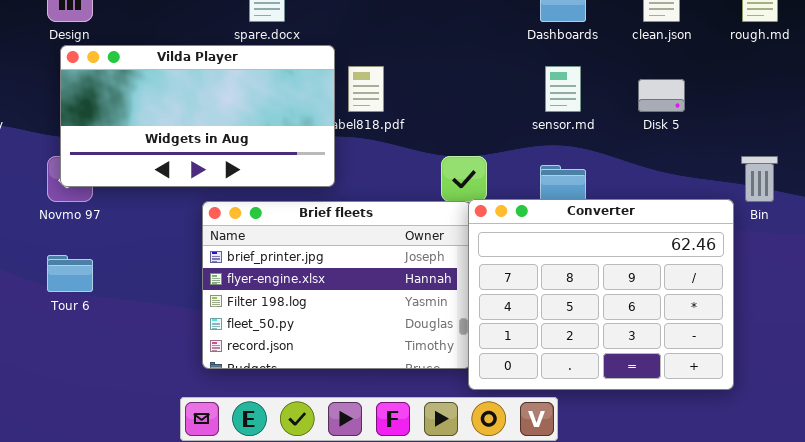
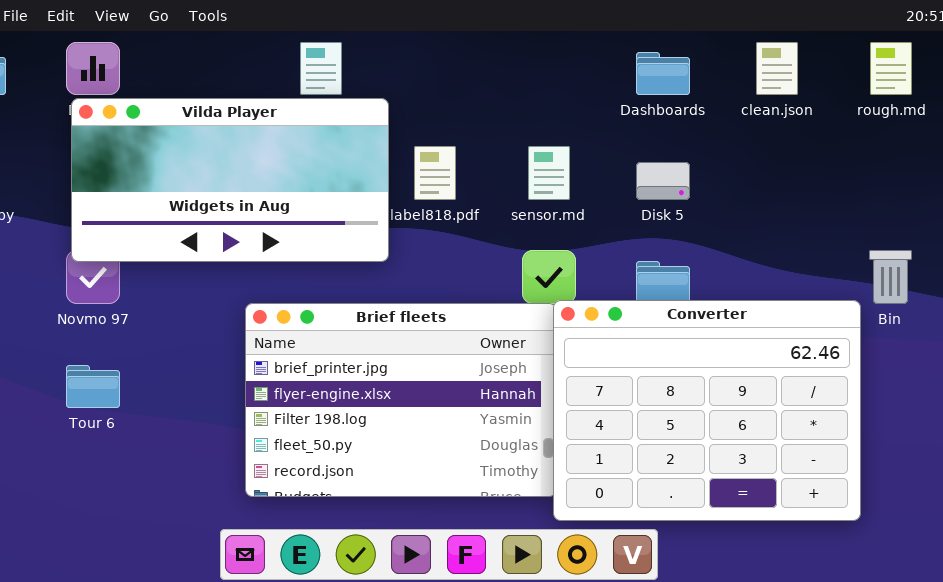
Vilda Player: [60,45,335,187] -> [71,98,389,262], moved
sensor.md: [545,66,581,112] -> [528,146,570,200], moved
Disk 5: [638,79,685,112] -> [636,162,690,200], moved

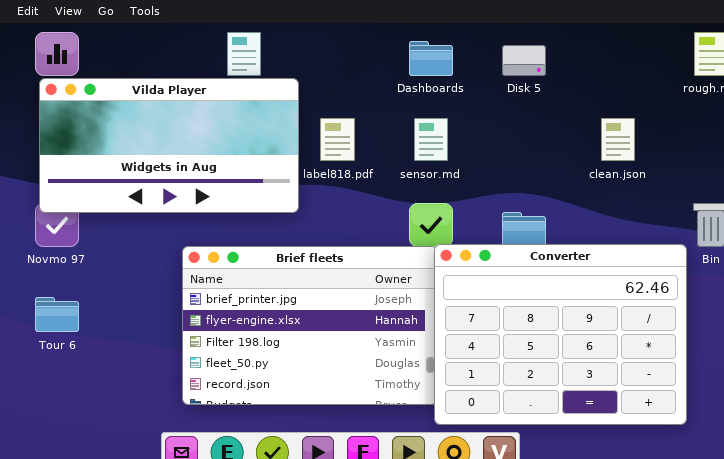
clean.json: [756,42,798,95] -> [601,118,635,161], moved
Dashboards: [636,52,690,95] -> [409,41,453,76], moved
Disk 5: [636,162,690,200] -> [502,45,546,76], moved

